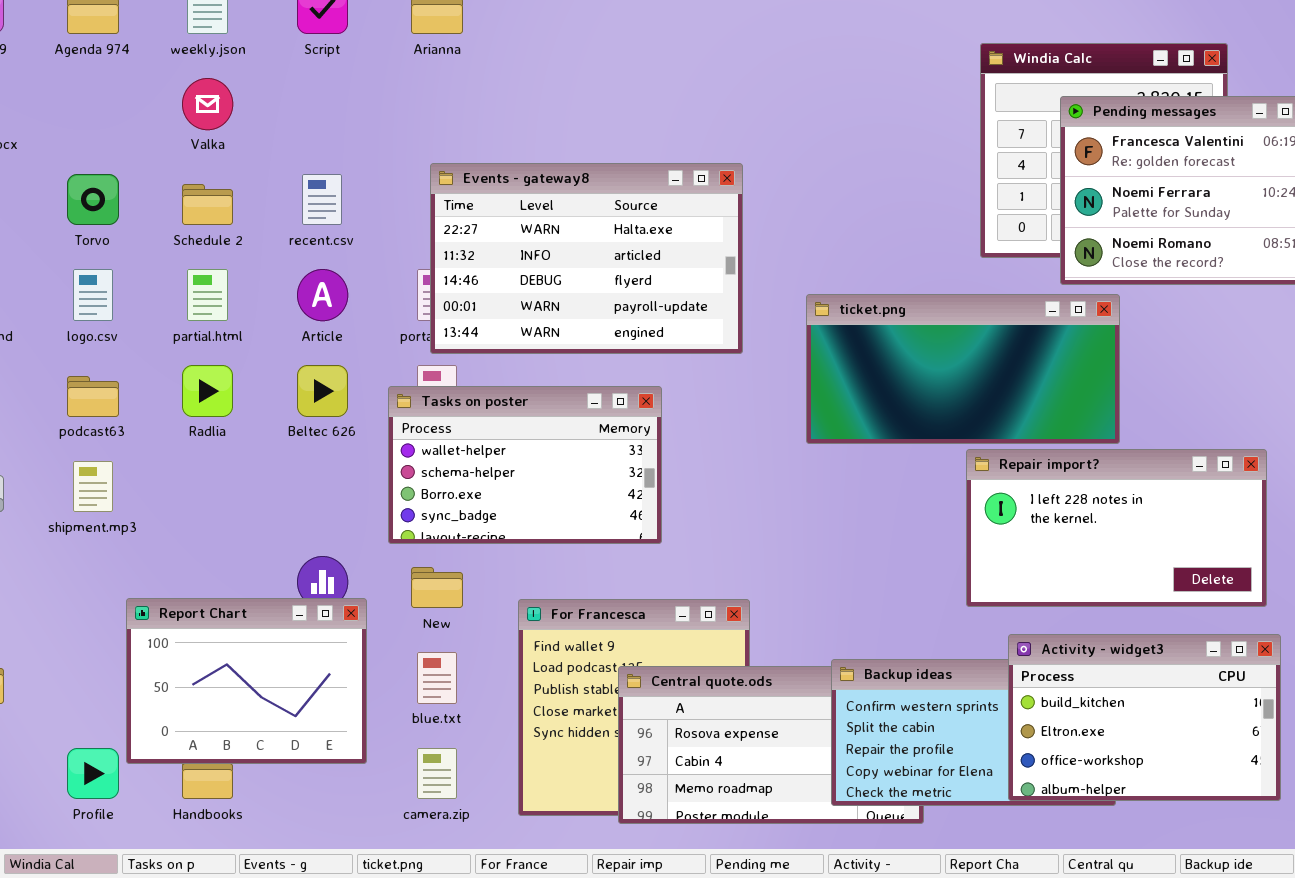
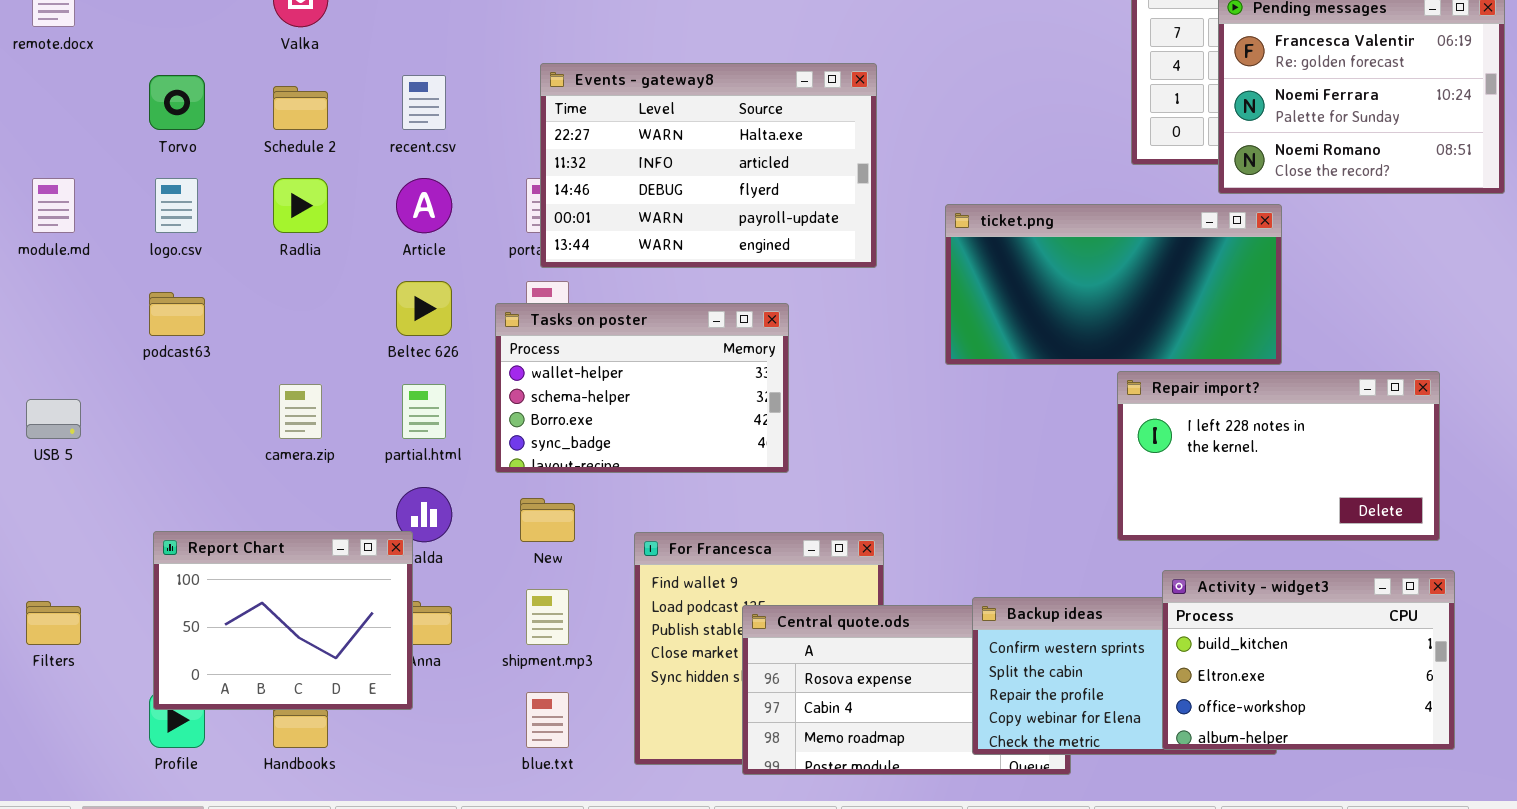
partial.html: [187,269,228,321] -> [402,384,446,439], moved
Radlia: [182,365,233,417] -> [273,178,328,233], moved
shipment.mp3: [73,461,113,512] -> [526,589,569,645], moved
Report Chart: [126,598,367,764] -> [153,531,413,710], moved
blue.txt: [417,652,457,704] -> [526,692,569,748], moved
camera.zip: [417,748,457,799] -> [279,384,322,439], moved

